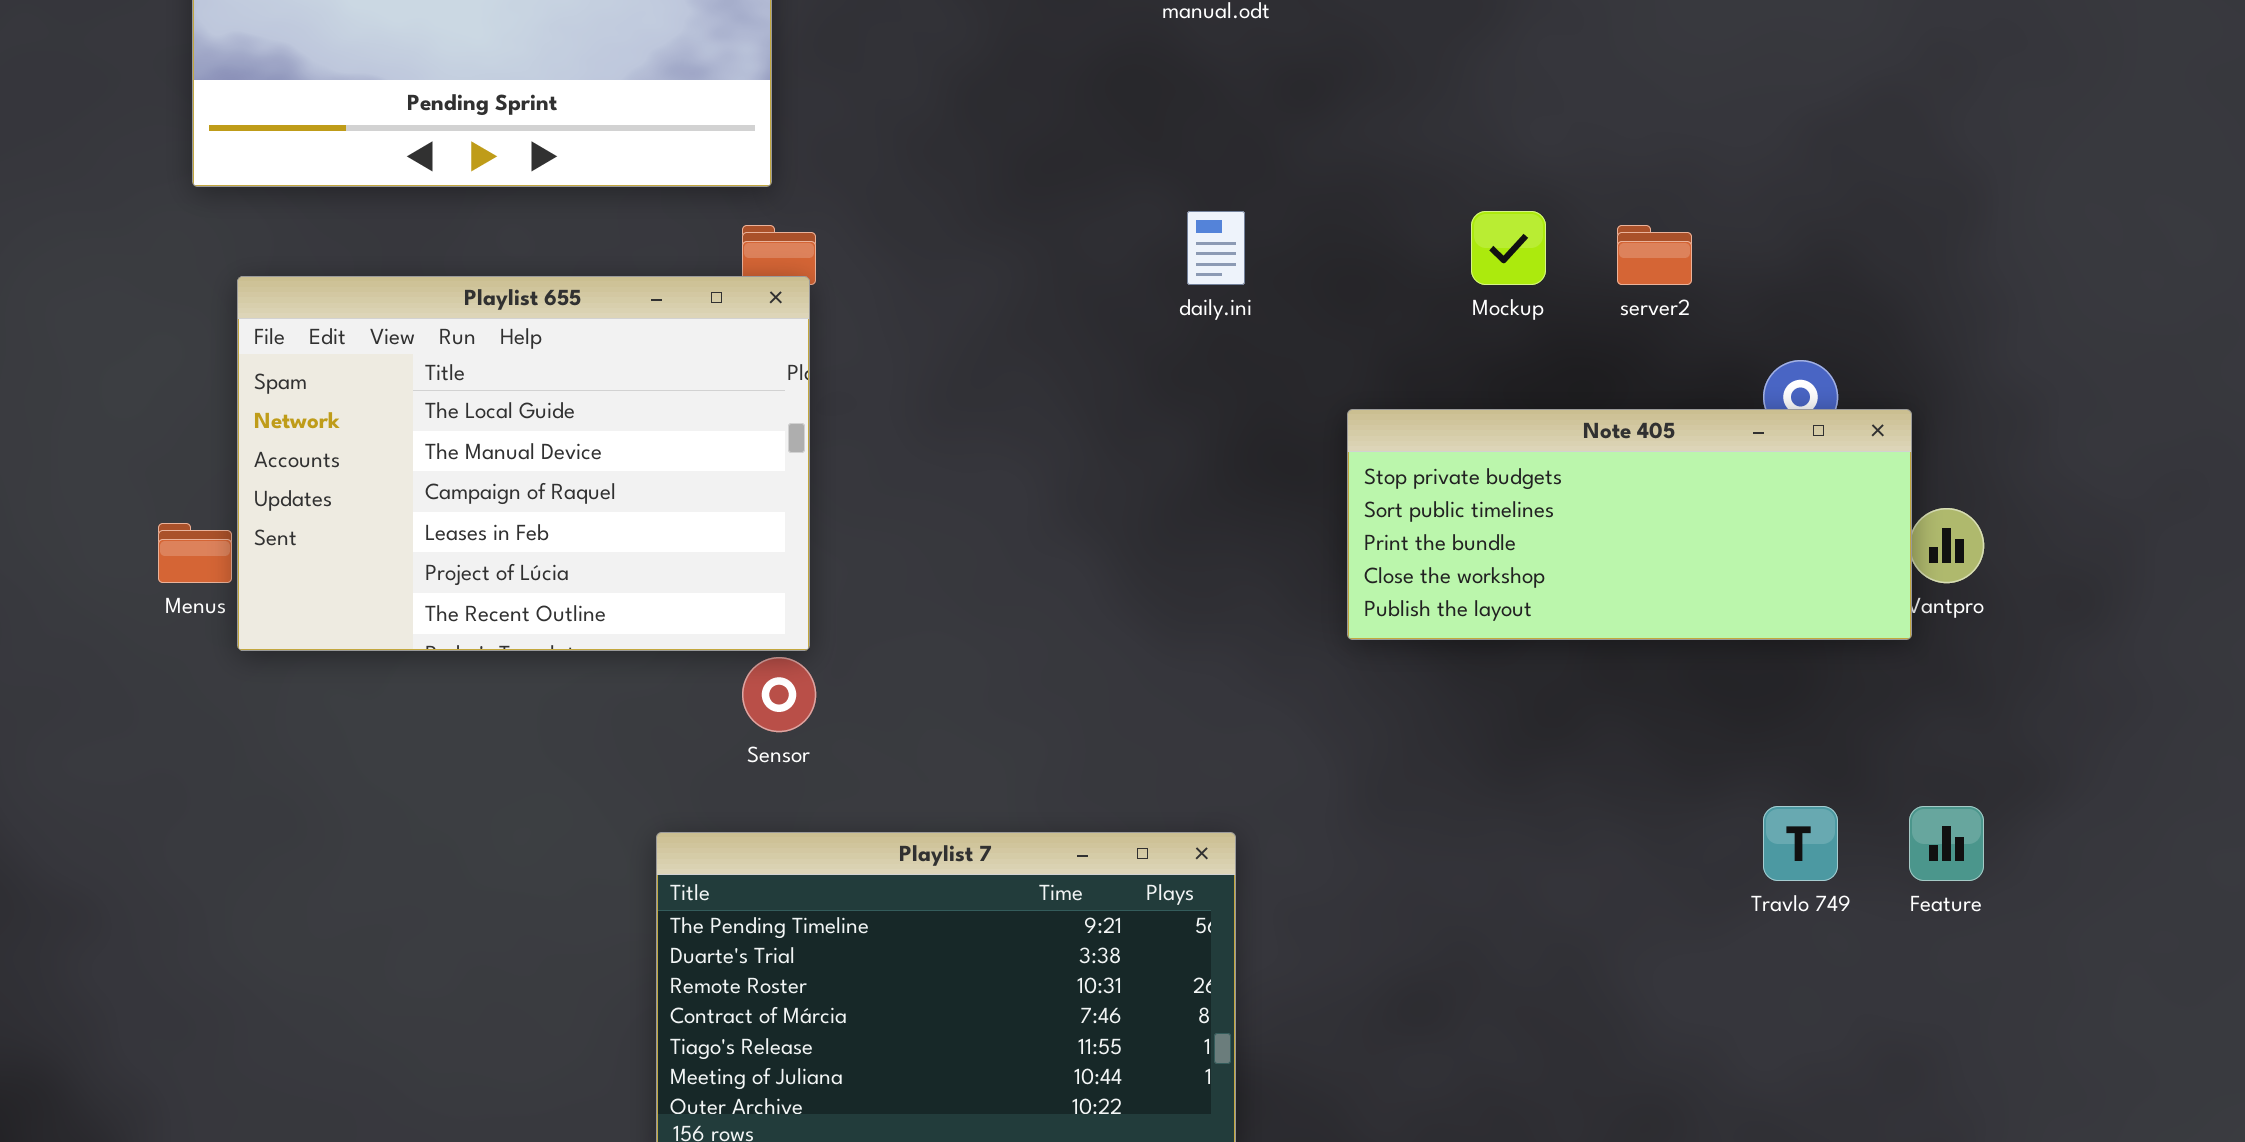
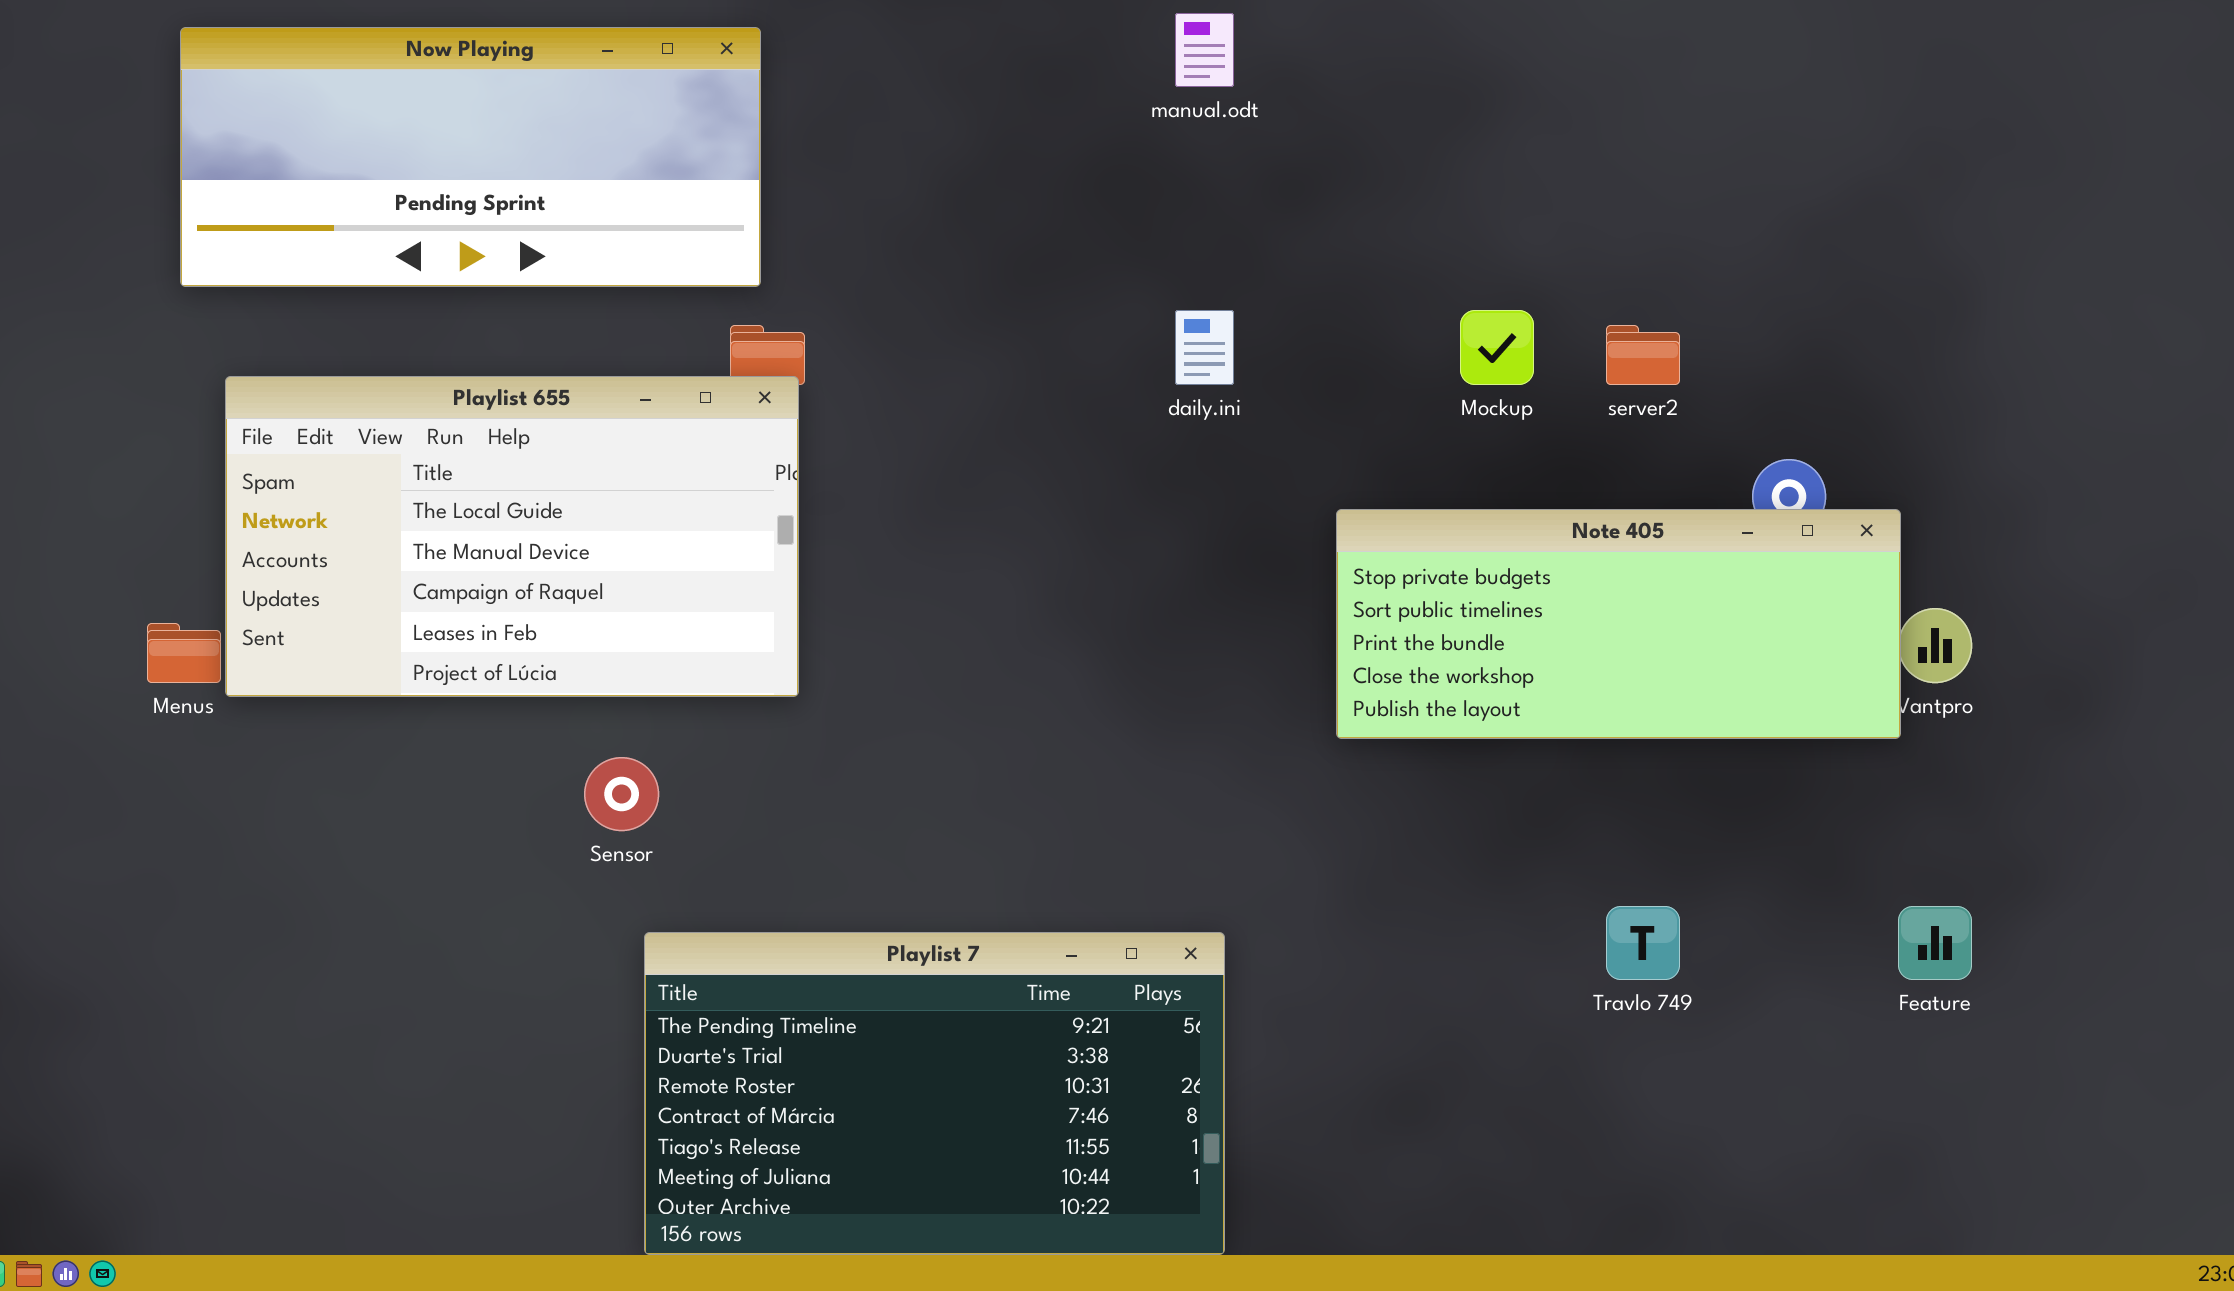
Playlist 655: [237,276,810,651] -> [225,376,799,697], resized
Sensor: [742,657,816,732] -> [584,757,659,831], moved
Travlo 749: [1763,806,1838,881] -> [1606,906,1680,980], moved

